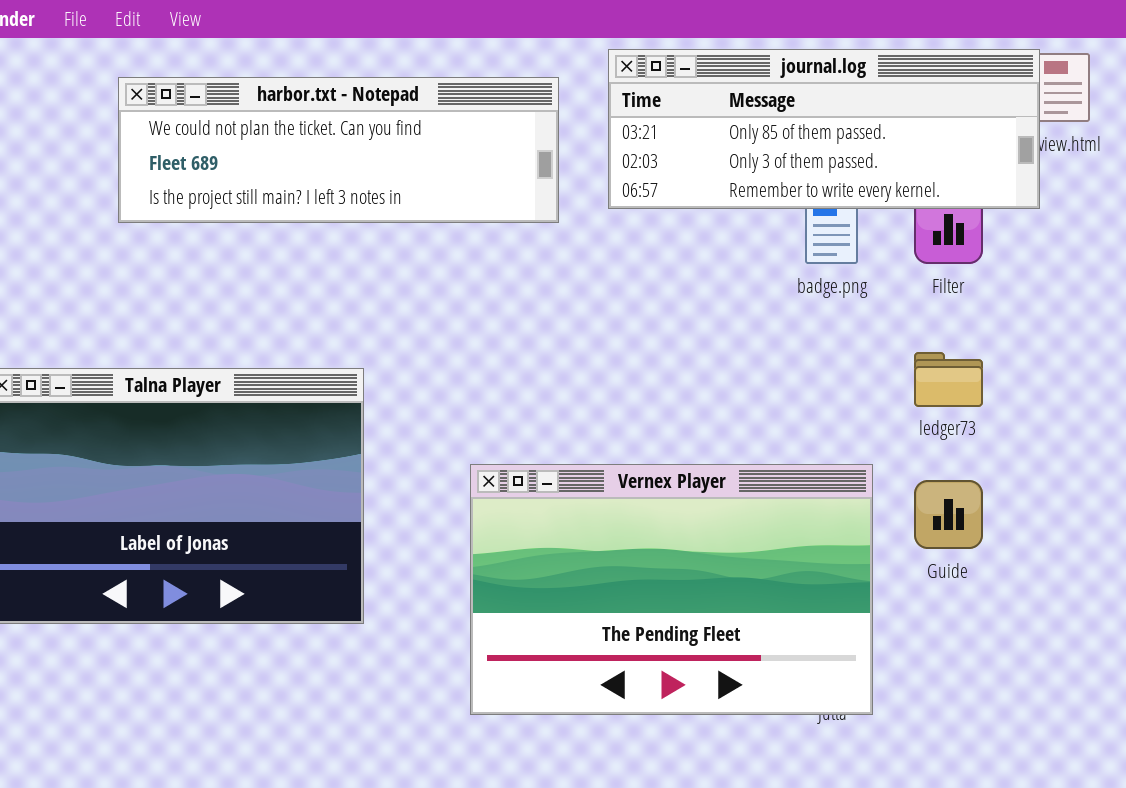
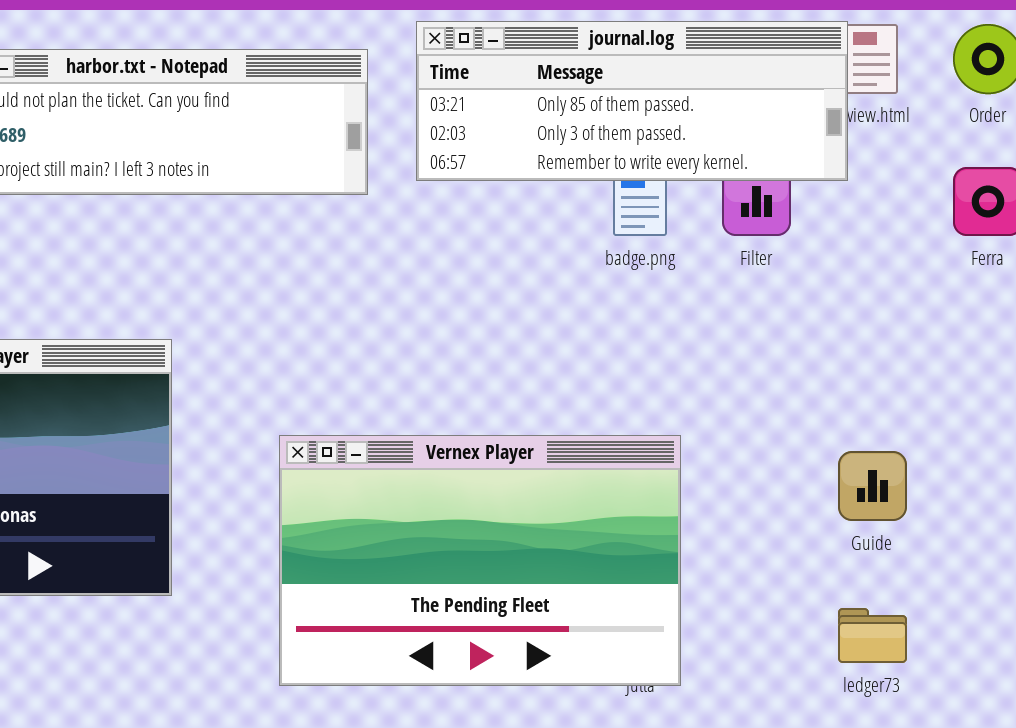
ledger73: [914,352,983,407] -> [838,608,907,663], moved
Guide: [914,480,983,549] -> [838,451,907,521], moved

